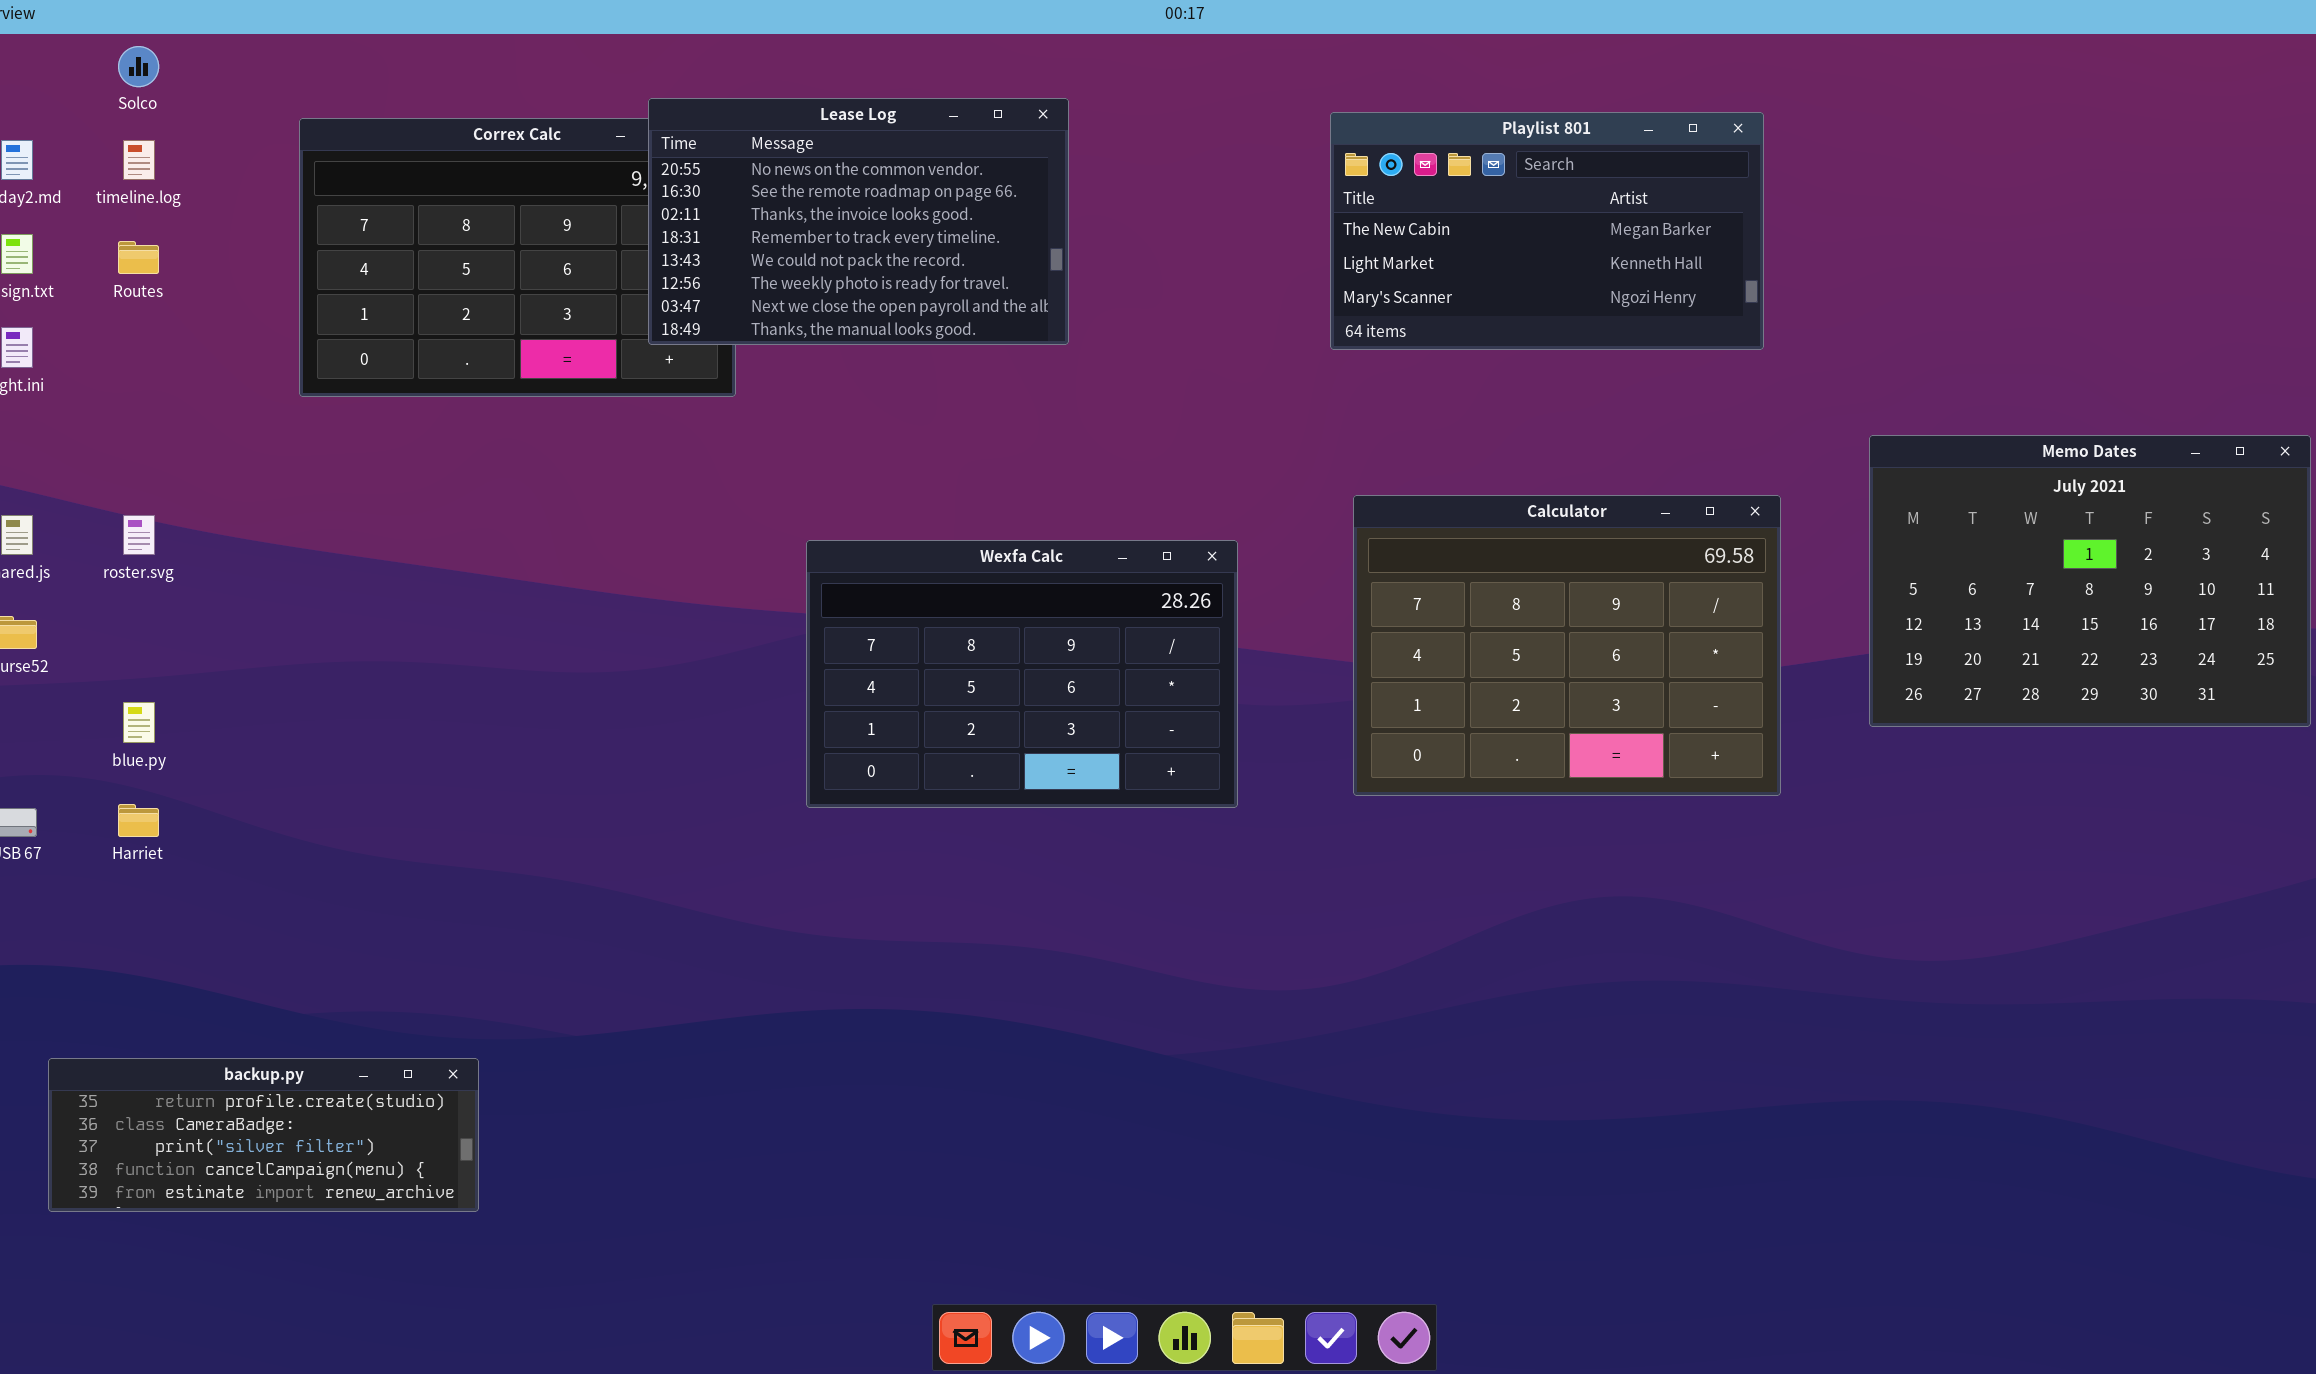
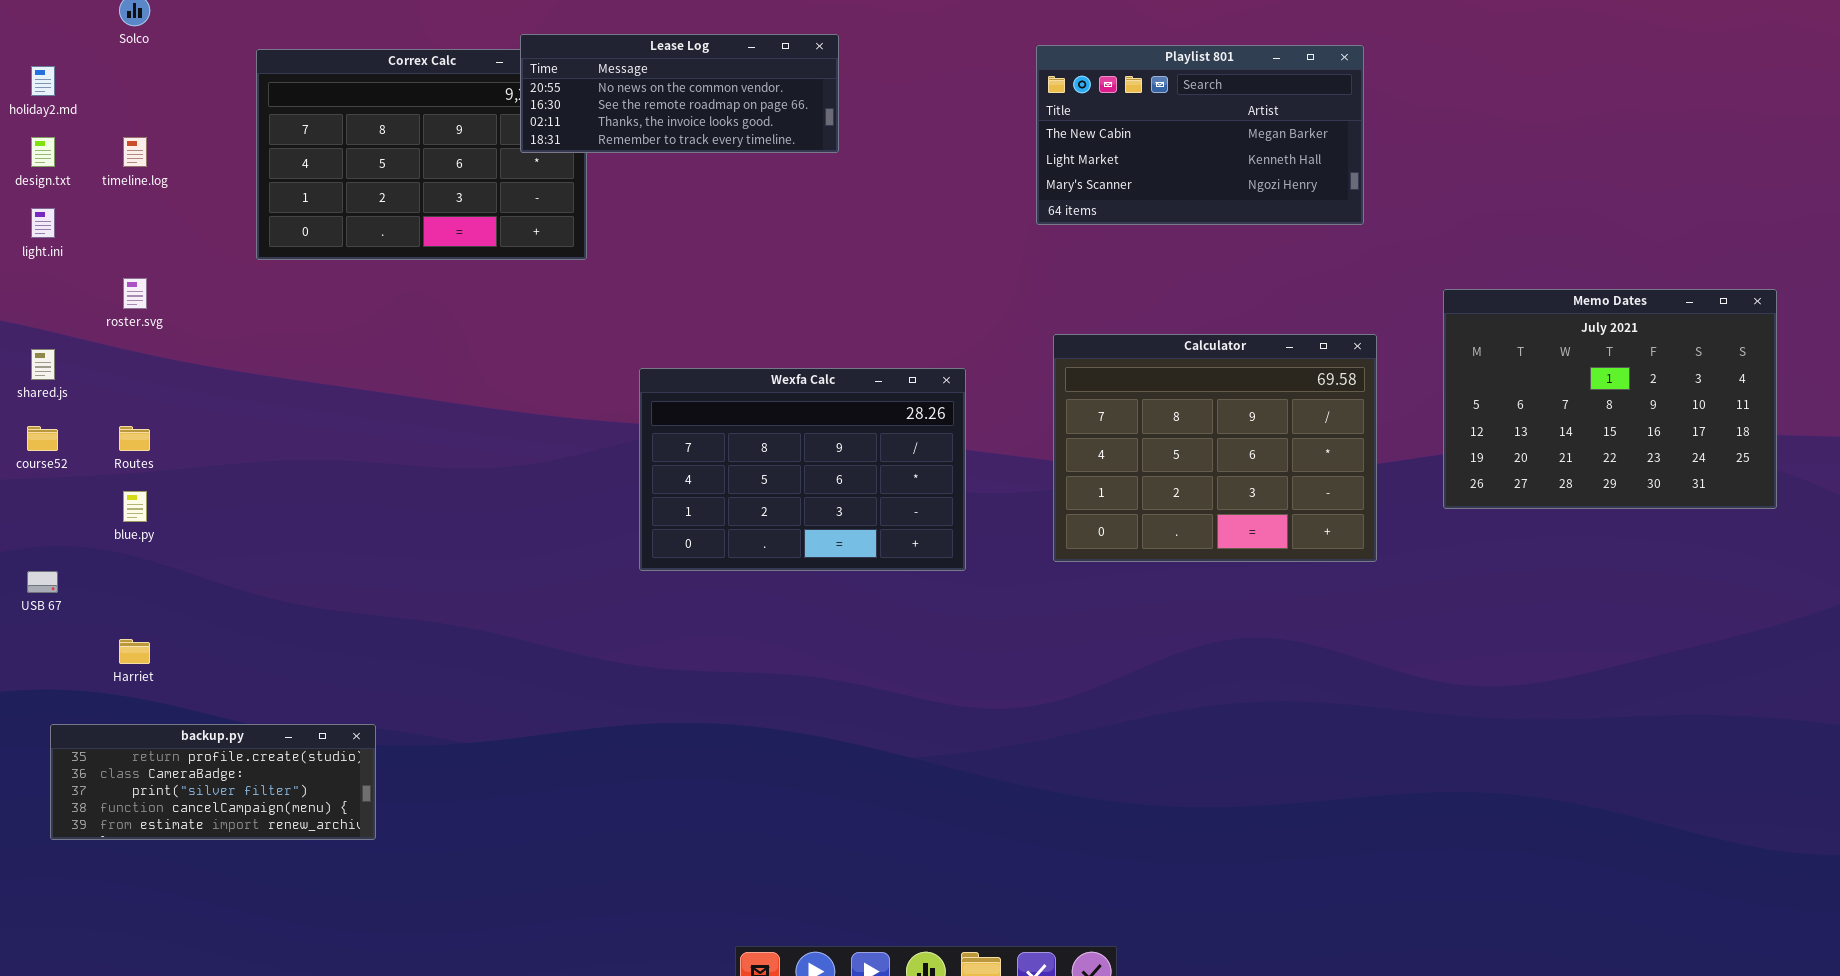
Lease Log: [648,98,1069,345] -> [520,34,839,153], resized
timeline.log: [123,140,155,180] -> [123,137,147,167], moved
Routes: [118,241,159,274] -> [119,426,150,451], moved
roster.svg: [123,515,155,555] -> [123,278,147,309], moved
Harriet: [118,804,159,837] -> [119,639,150,664], moved
backup.py: [48,1058,479,1212] -> [50,724,376,840], moved

